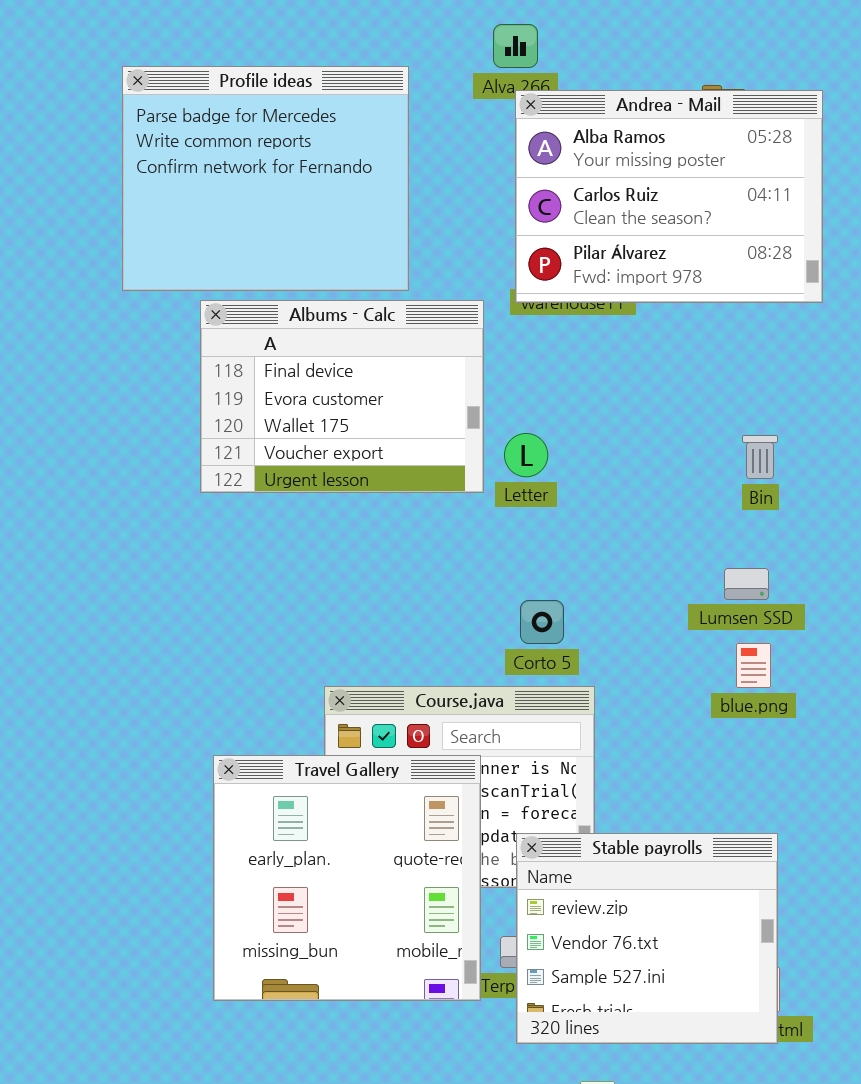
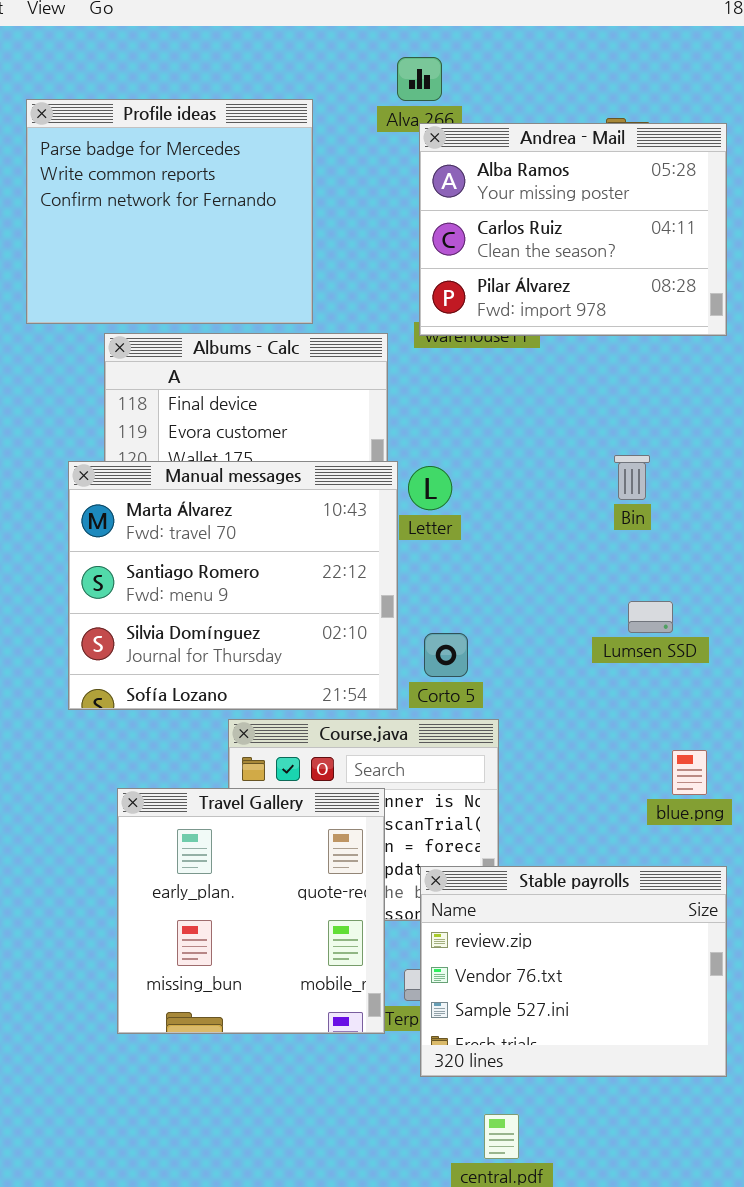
Manual messages: none -> [68,461,398,710], opened
Bin: [742,435,778,479] -> [614,455,650,500], moved
blue.png: [736,643,771,688] -> [672,750,707,795], moved
Stable payrolls: [516,833,778,1044] -> [420,866,727,1077], resized

